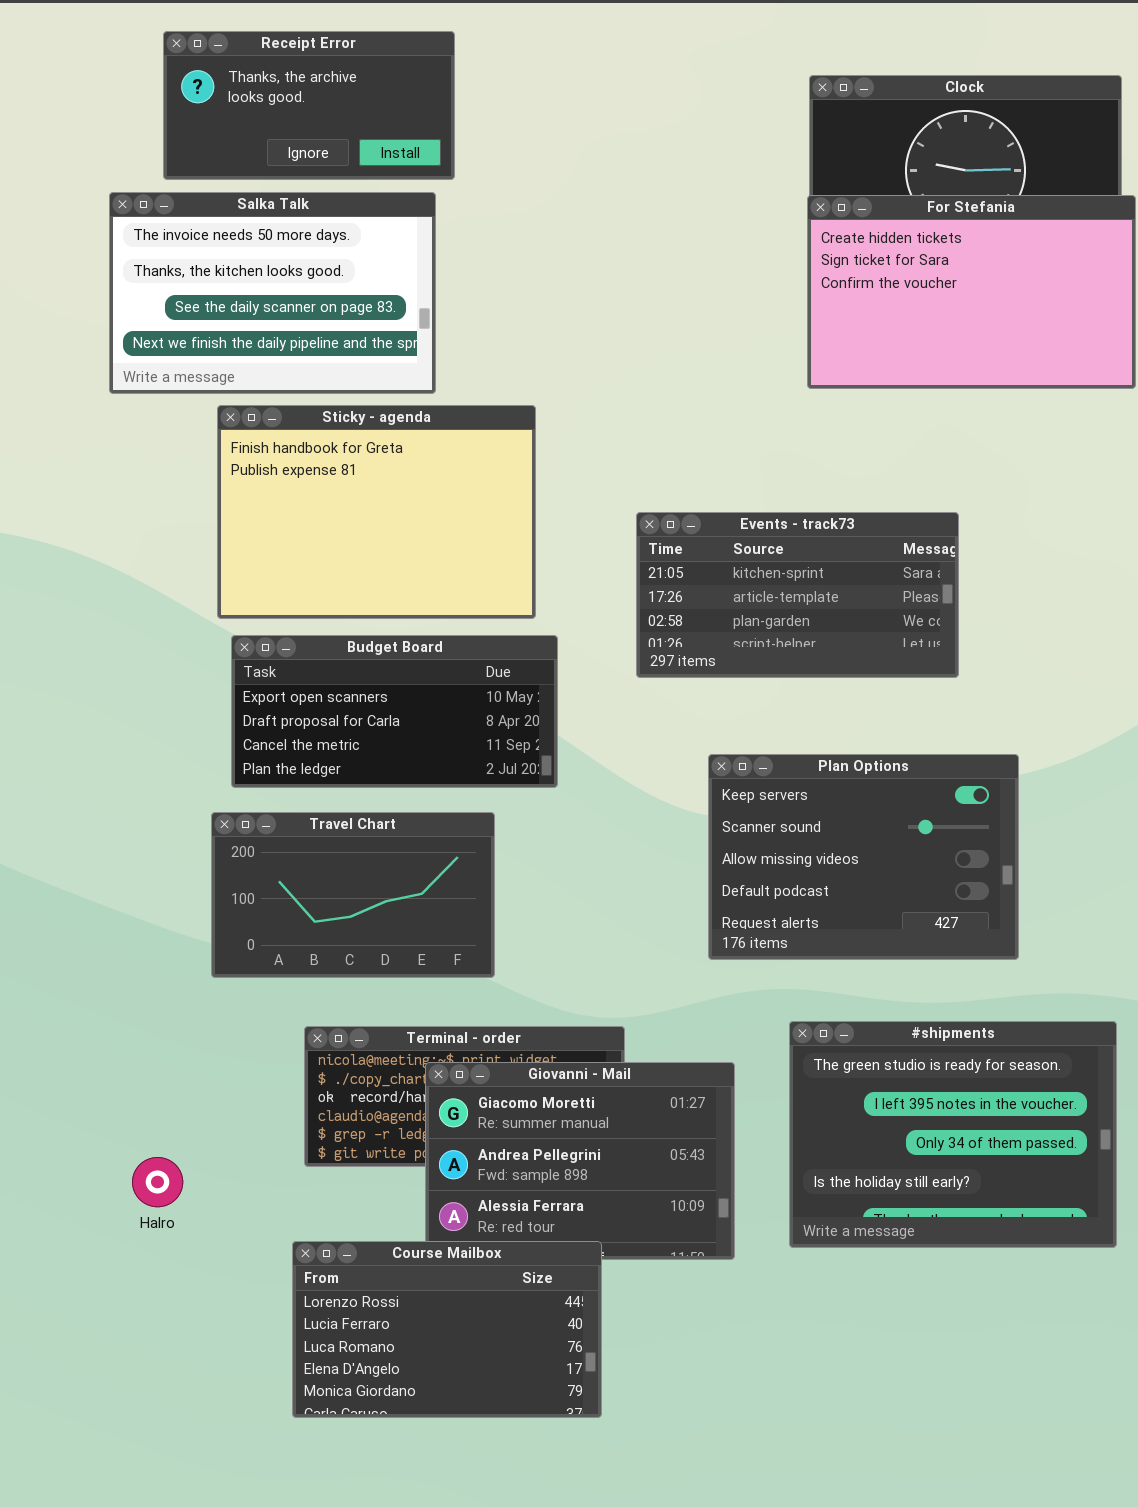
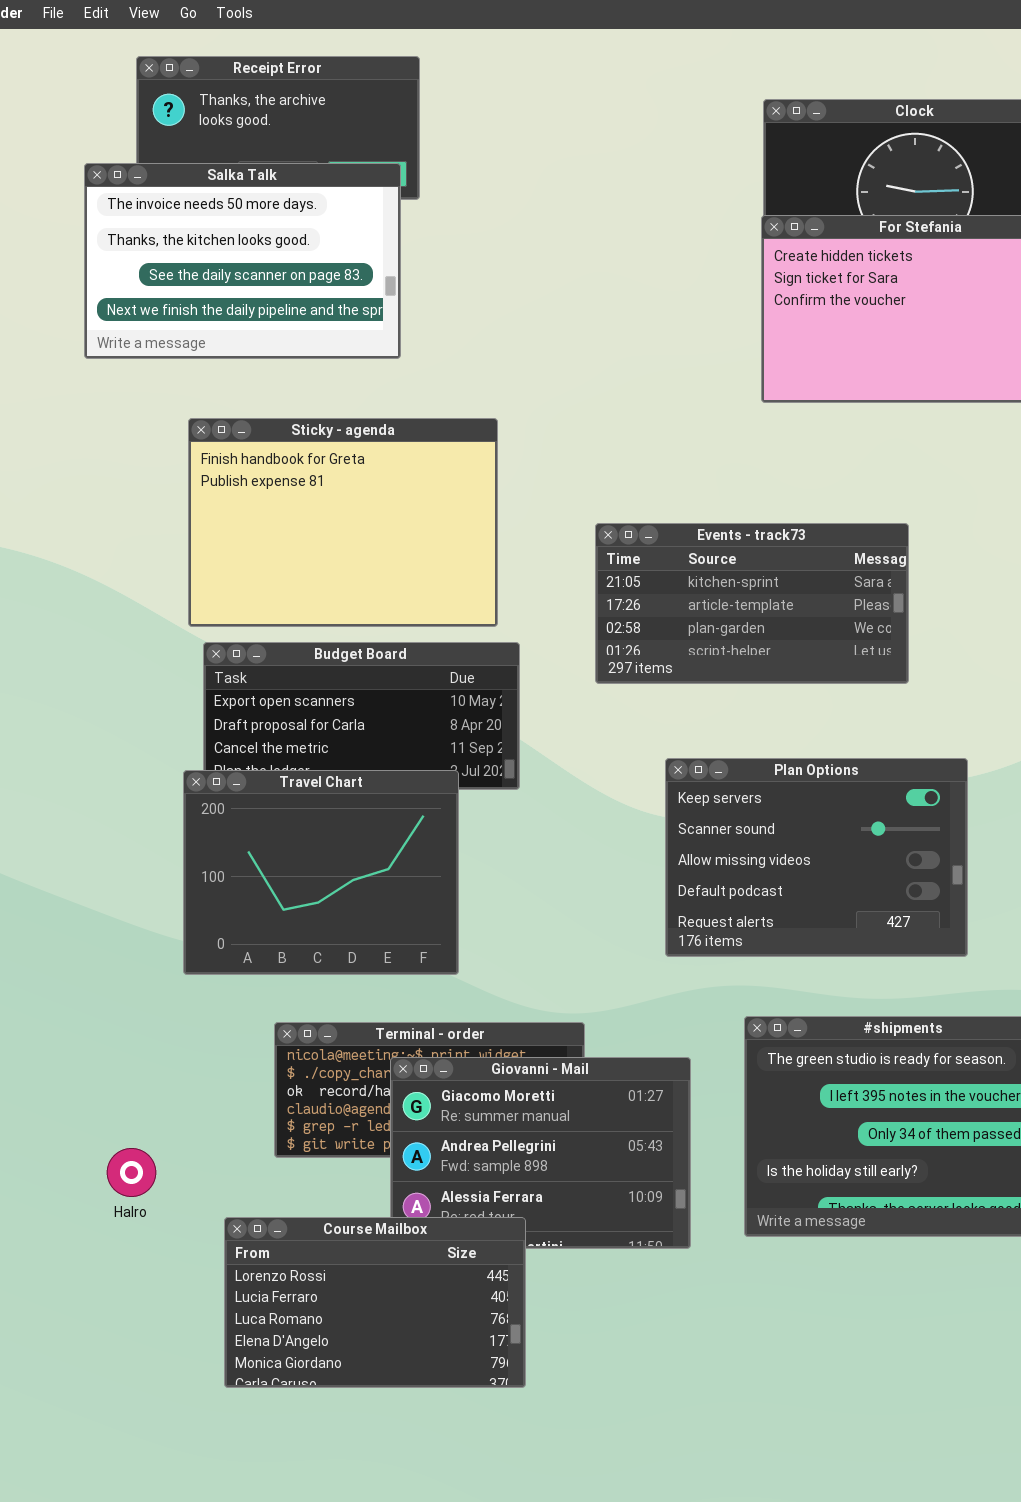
Salka Talk: [109,192,436,394] -> [84,163,401,359], moved
Travel Chart: [211,812,495,978] -> [183,770,459,975], resized
Course Mailbox: [292,1241,602,1418] -> [224,1217,526,1388], moved

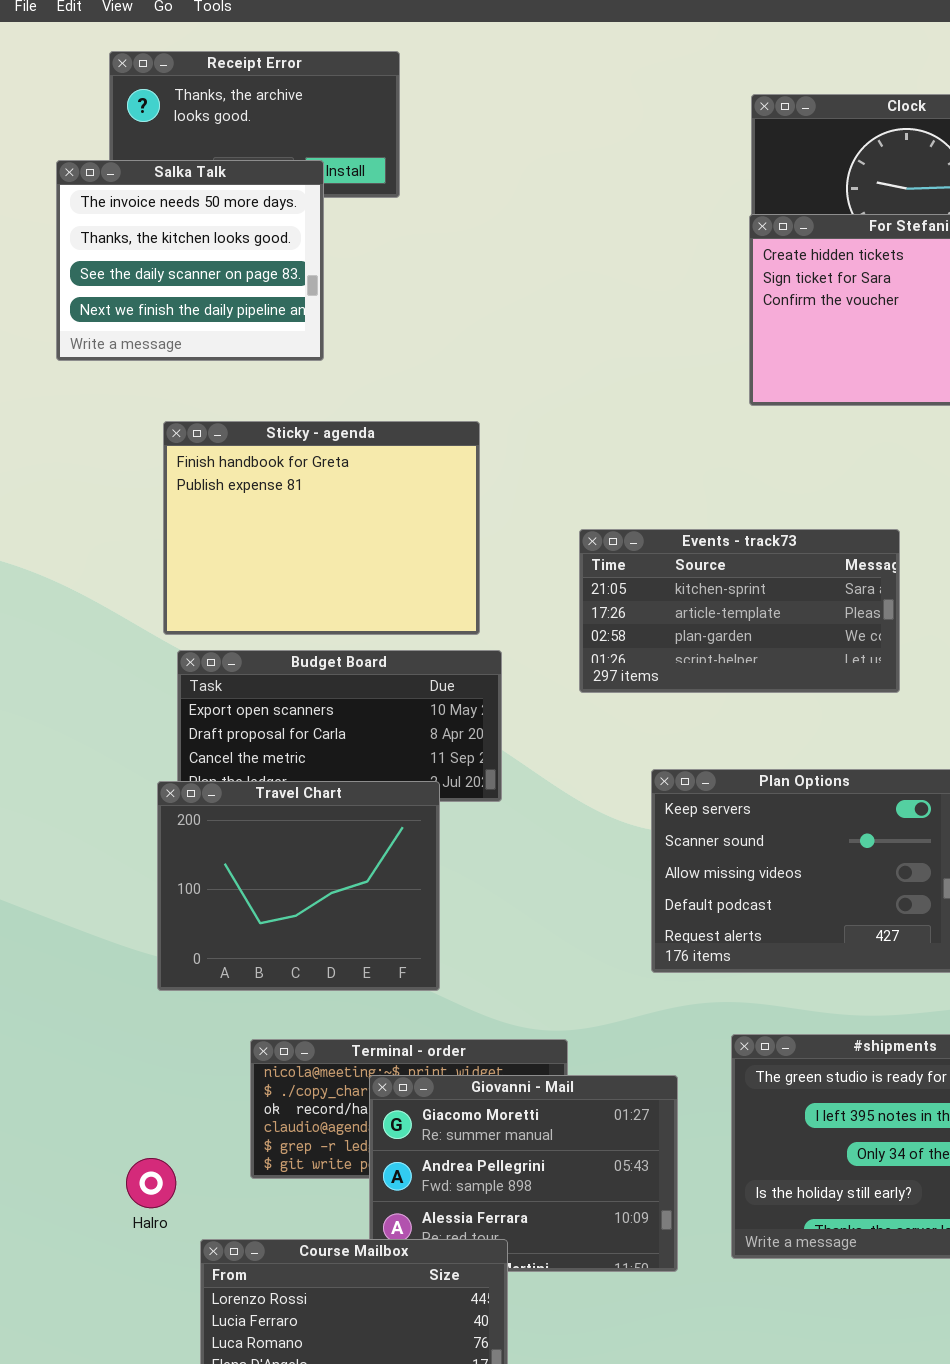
Salka Talk: [84,163,401,359] -> [56,160,324,361], resized
Halro: [107,1148,156,1197] -> [126,1158,176,1208], moved

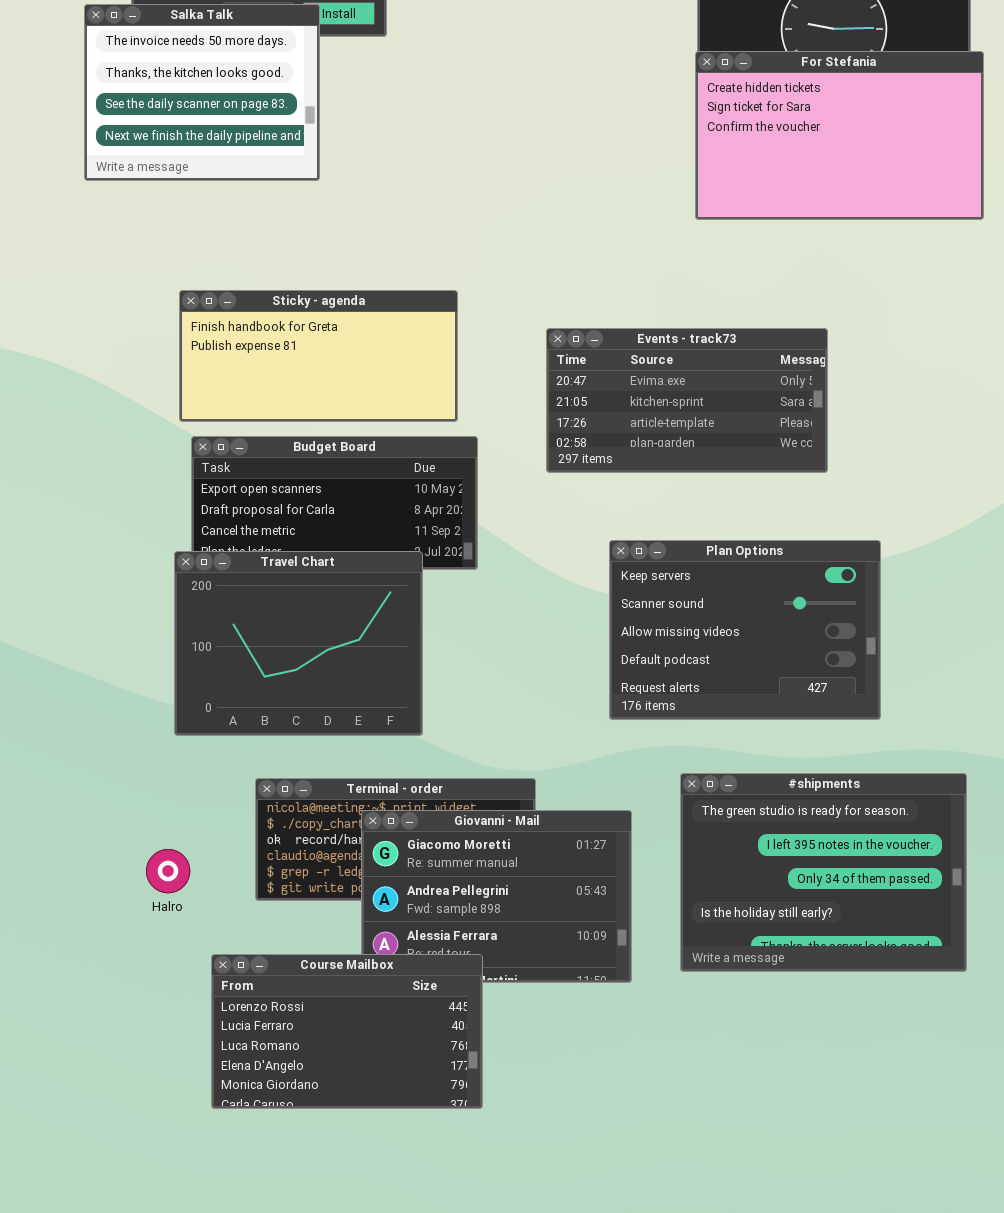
Sticky - agenda: [163,421,480,635] -> [179,290,458,422], resized
Events - track73: [579,529,900,693] -> [546,328,828,473], scrolled up 1 row
Halro: [126,1158,176,1208] -> [146,849,190,893], moved

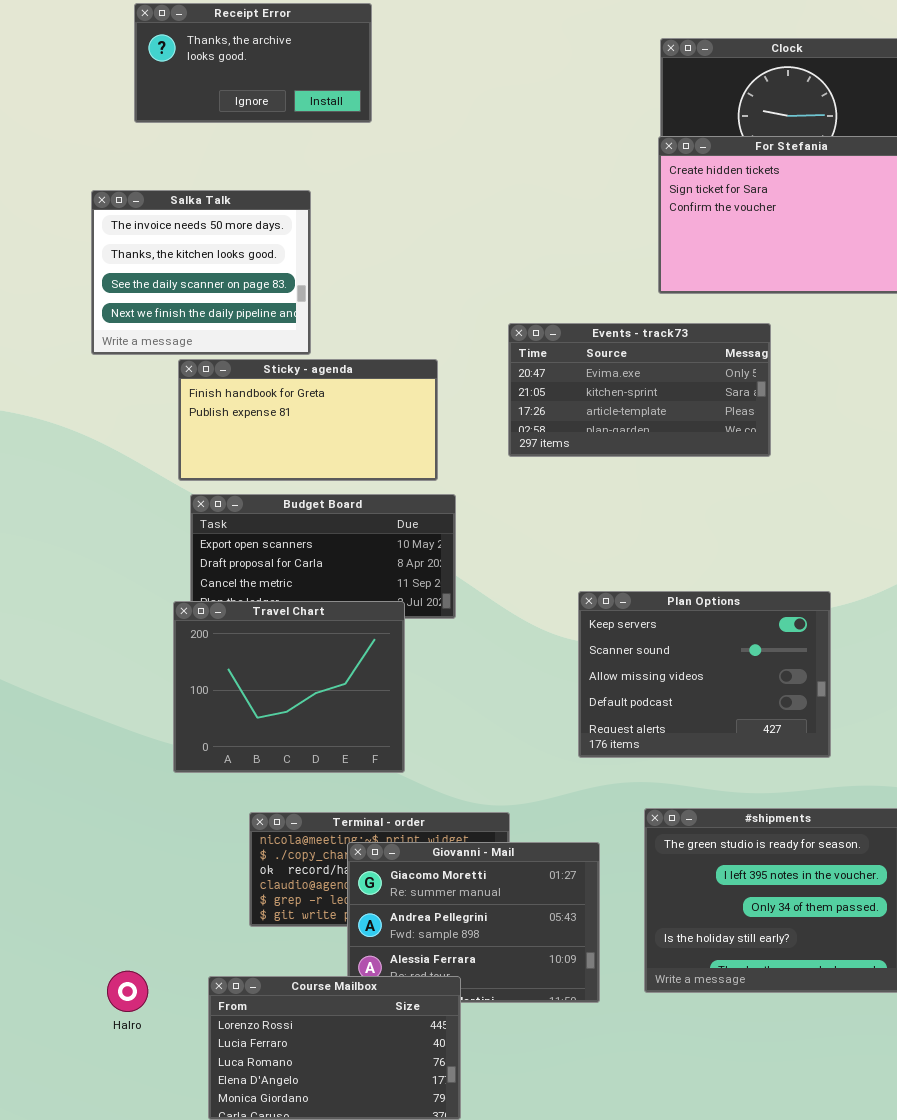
Salka Talk: [84,4,320,181] -> [91,190,311,355], moved
Events - track73: [546,328,828,473] -> [508,323,771,457], moved
Halro: [146,849,190,893] -> [107,971,148,1012], moved

